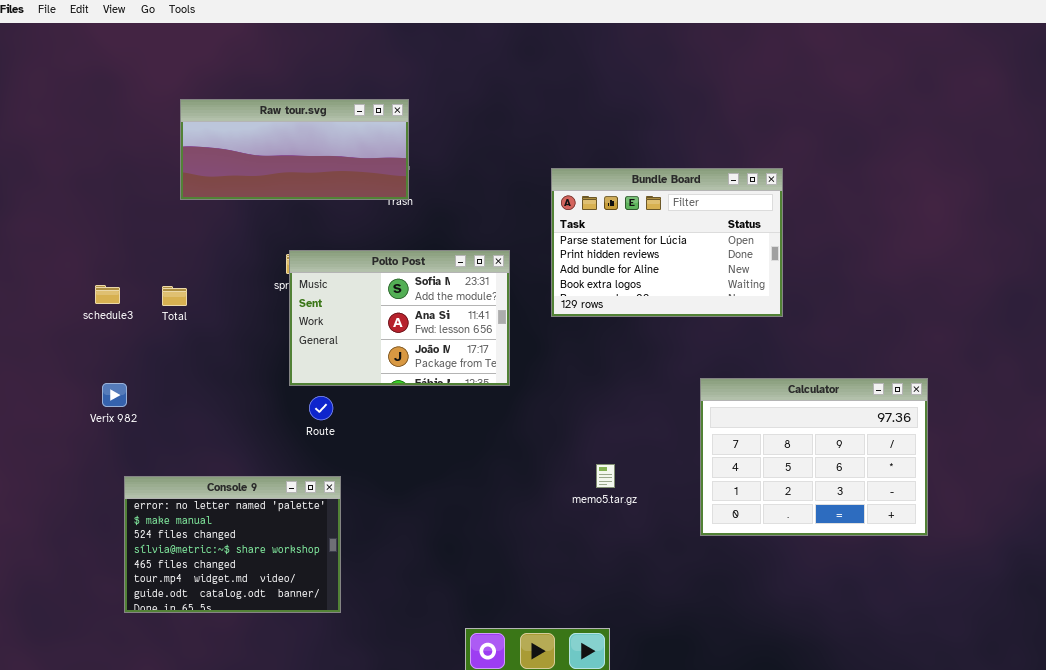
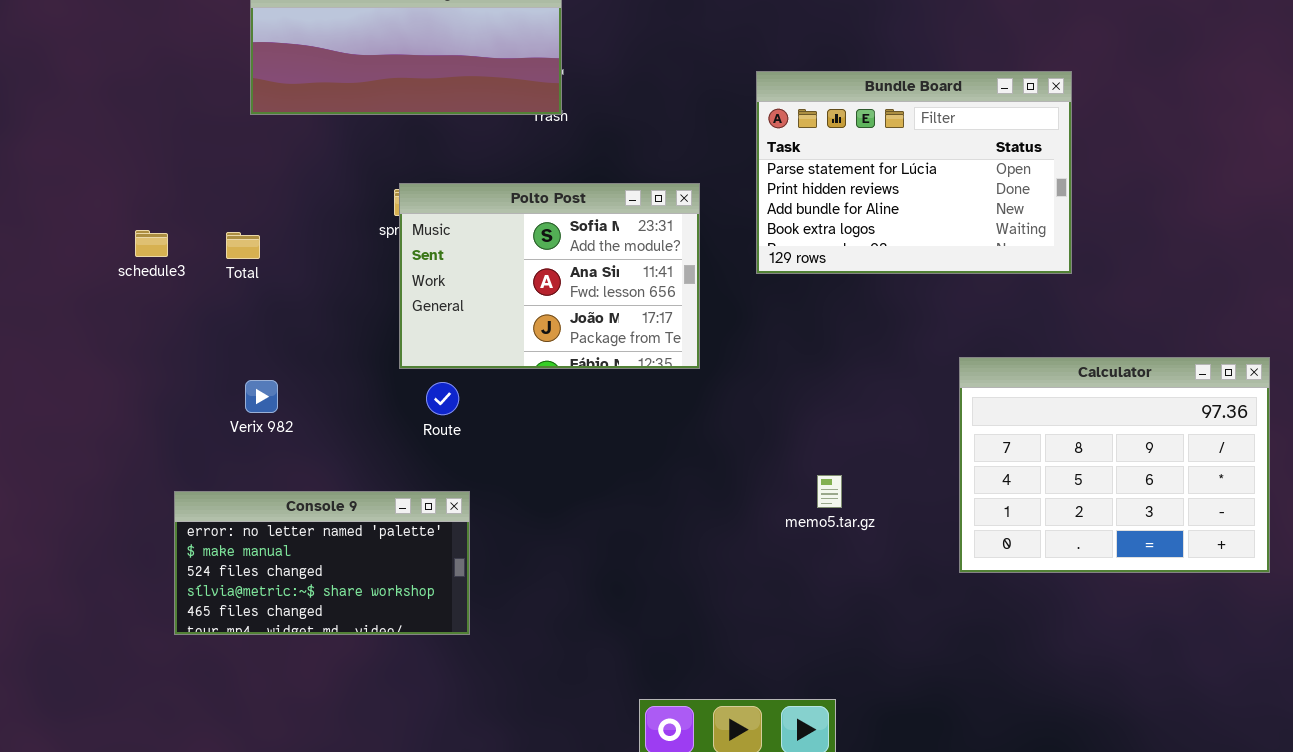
Verix 982: [102,383,127,407] -> [245,380,278,413], moved
Console 9: [124,476,341,613] -> [174,491,470,635], resized

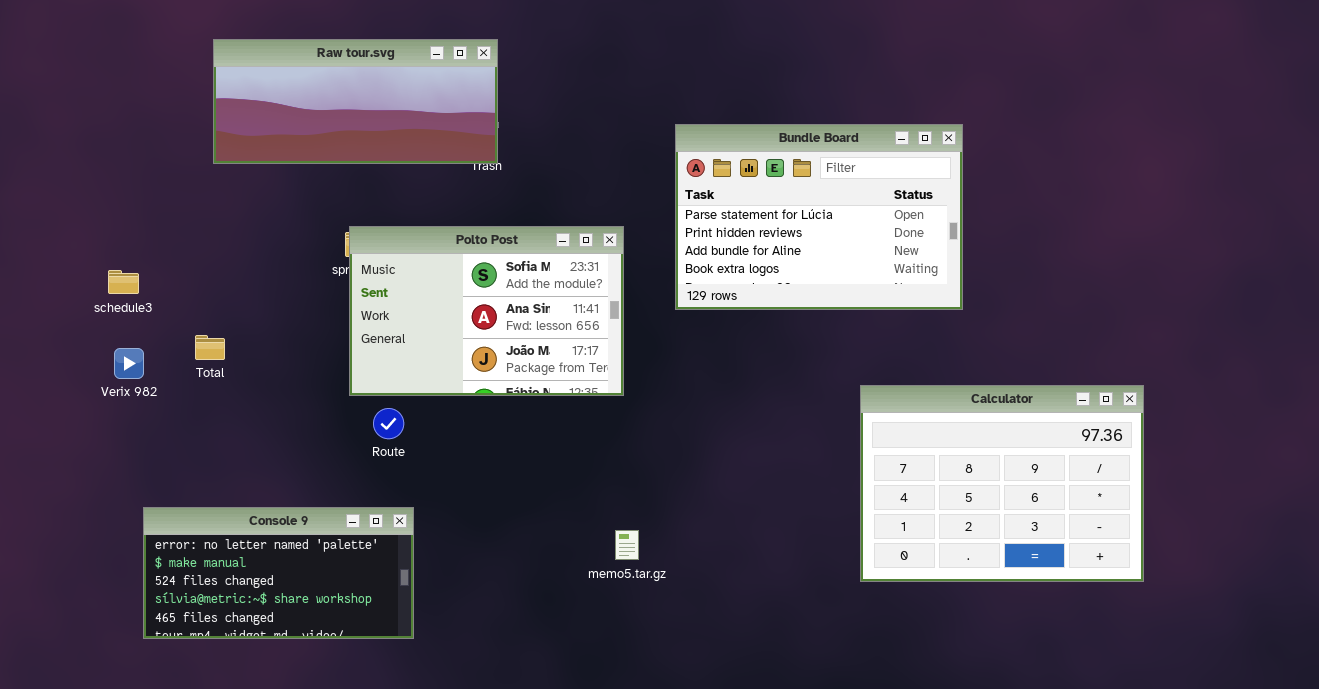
Total: [226,232,260,259] -> [195,335,225,360], moved
Verix 982: [245,380,278,413] -> [114,348,144,379], moved
memo5.tar.gz: [817,475,842,508] -> [615,530,639,560], moved

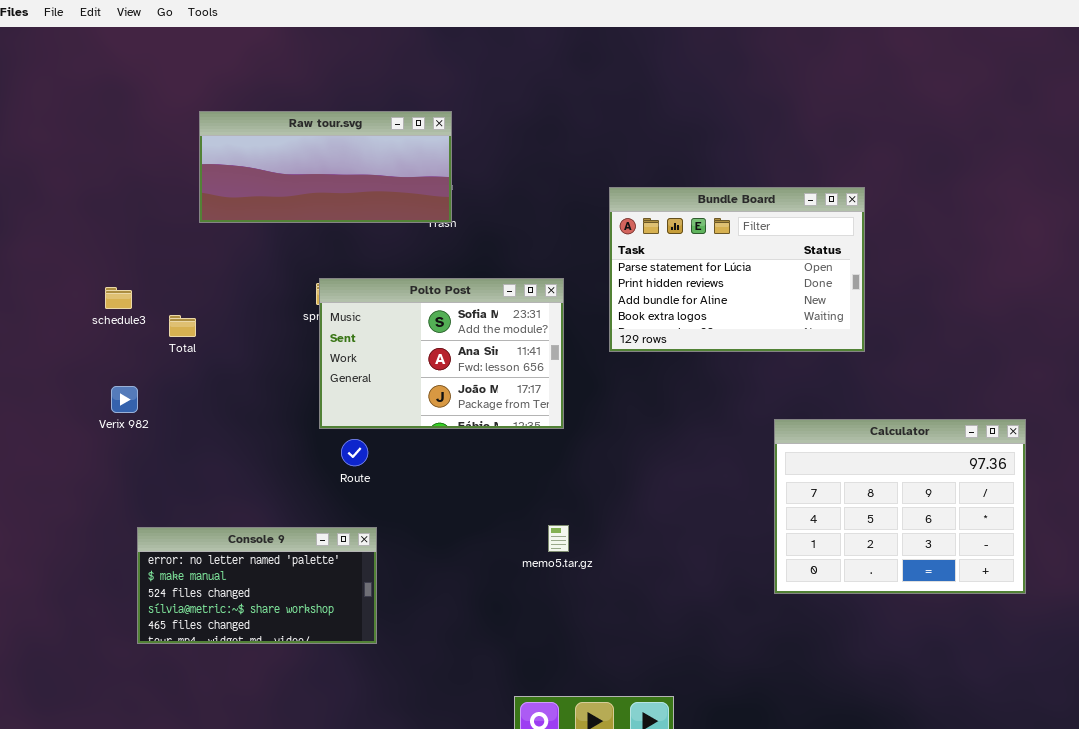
schedule3: [108,270,139,294] -> [105,287,132,309], moved
Total: [195,335,225,360] -> [169,315,196,337], moved
memo5.tar.gz: [615,530,639,560] -> [548,525,569,552], moved

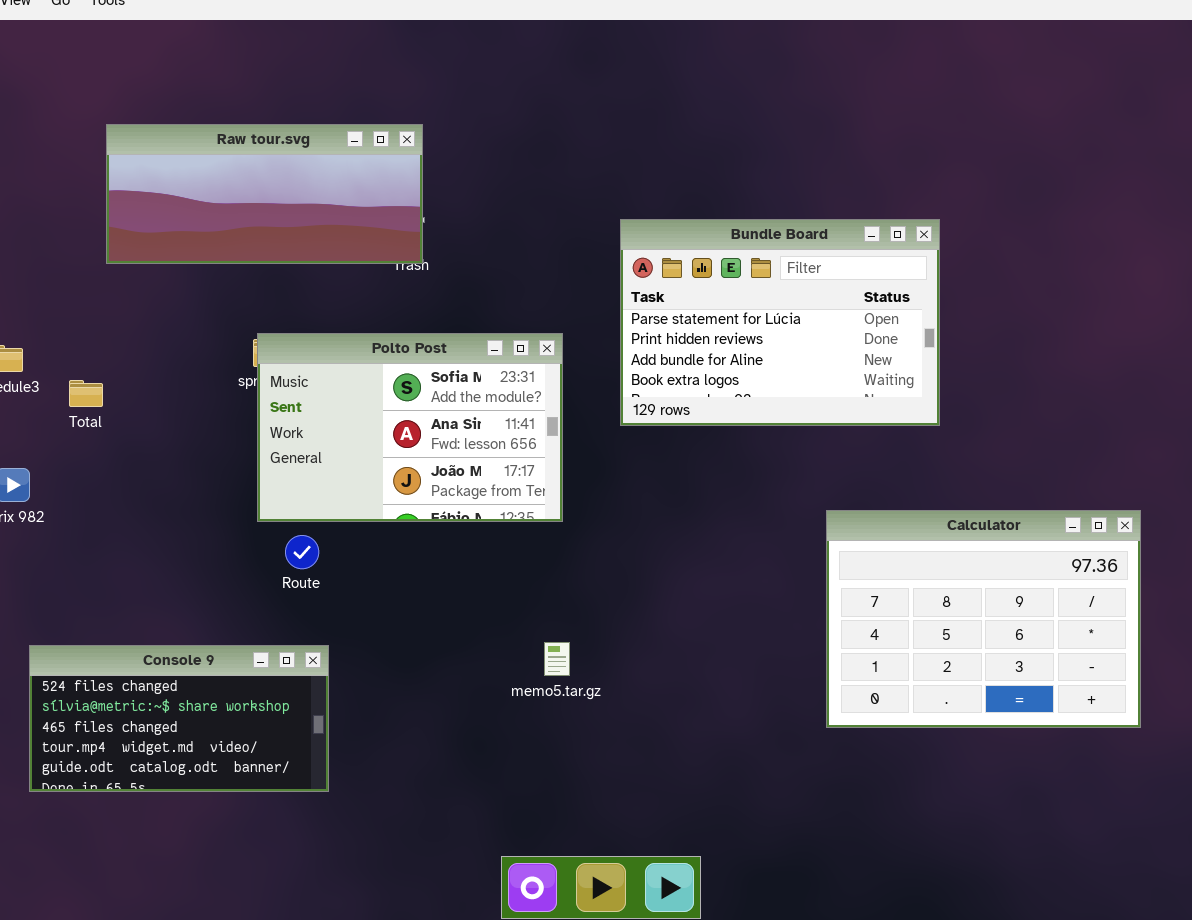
Console 9: [137,527,377,644] -> [29,645,329,792], scrolled down 2 rows

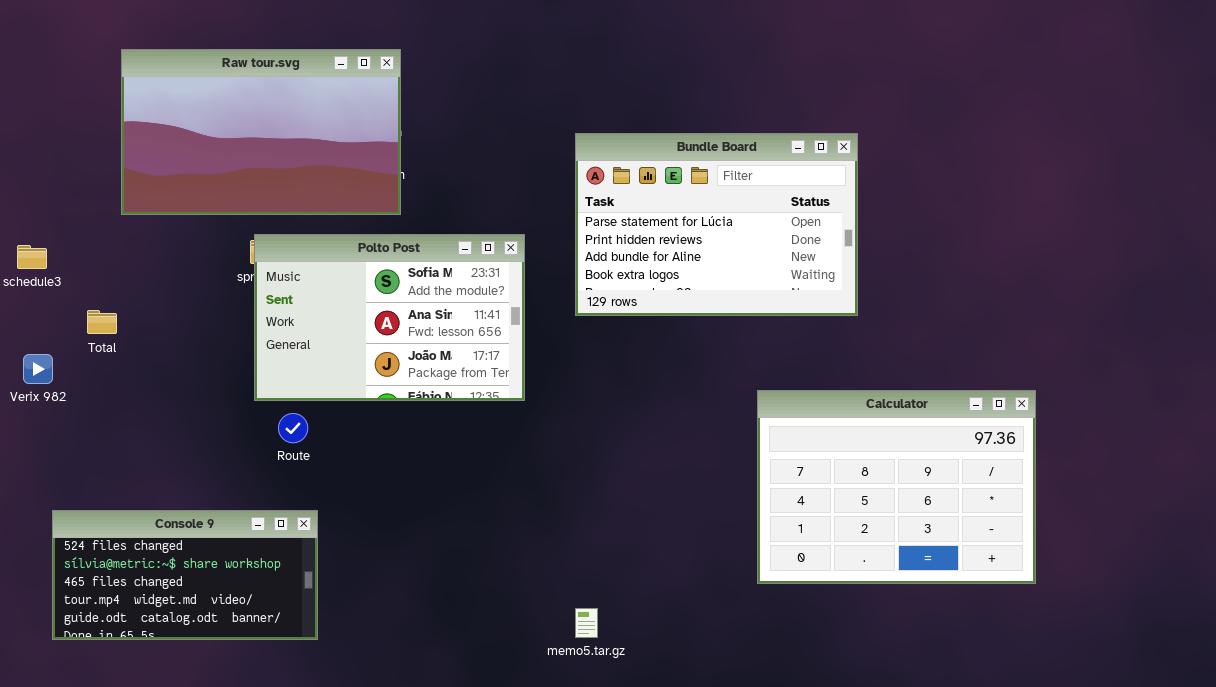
Raw tour.svg: [106,124,423,264] -> [121,49,401,215], resized
Total: [69,380,103,407] -> [87,310,117,334], moved
memo5.tar.gz: [544,642,570,676] -> [575,608,598,638], moved

